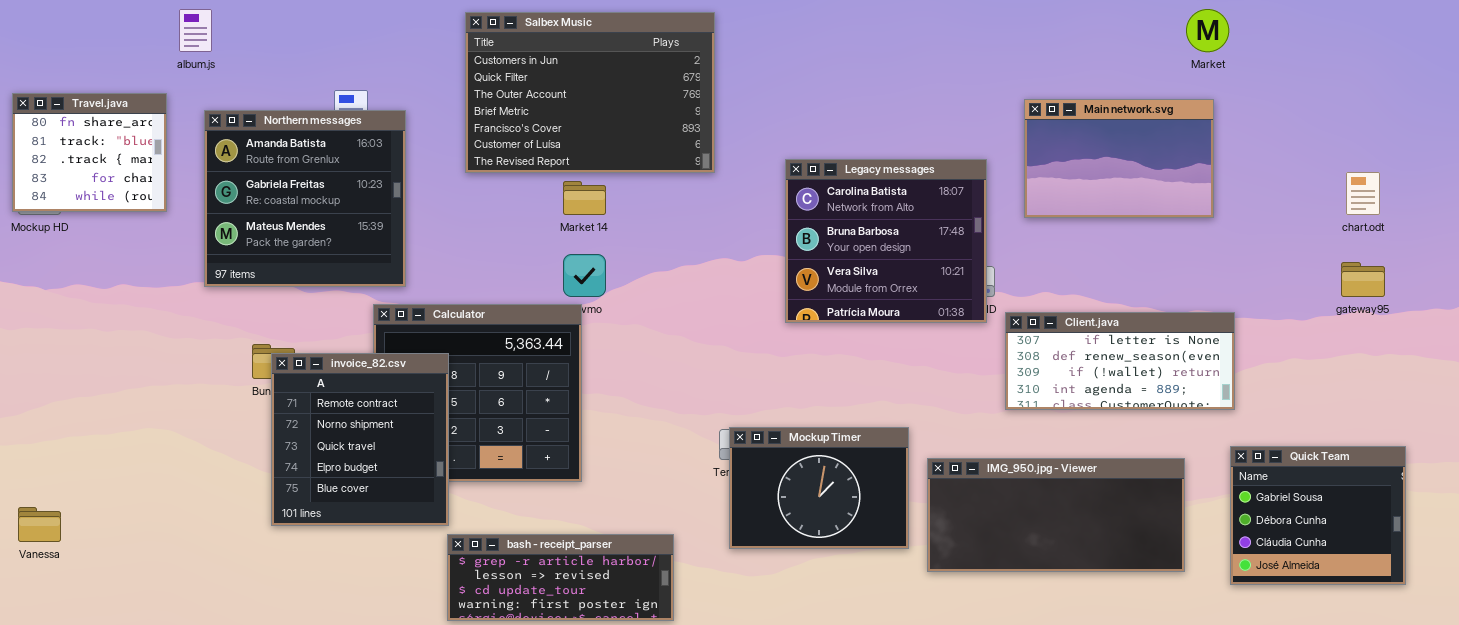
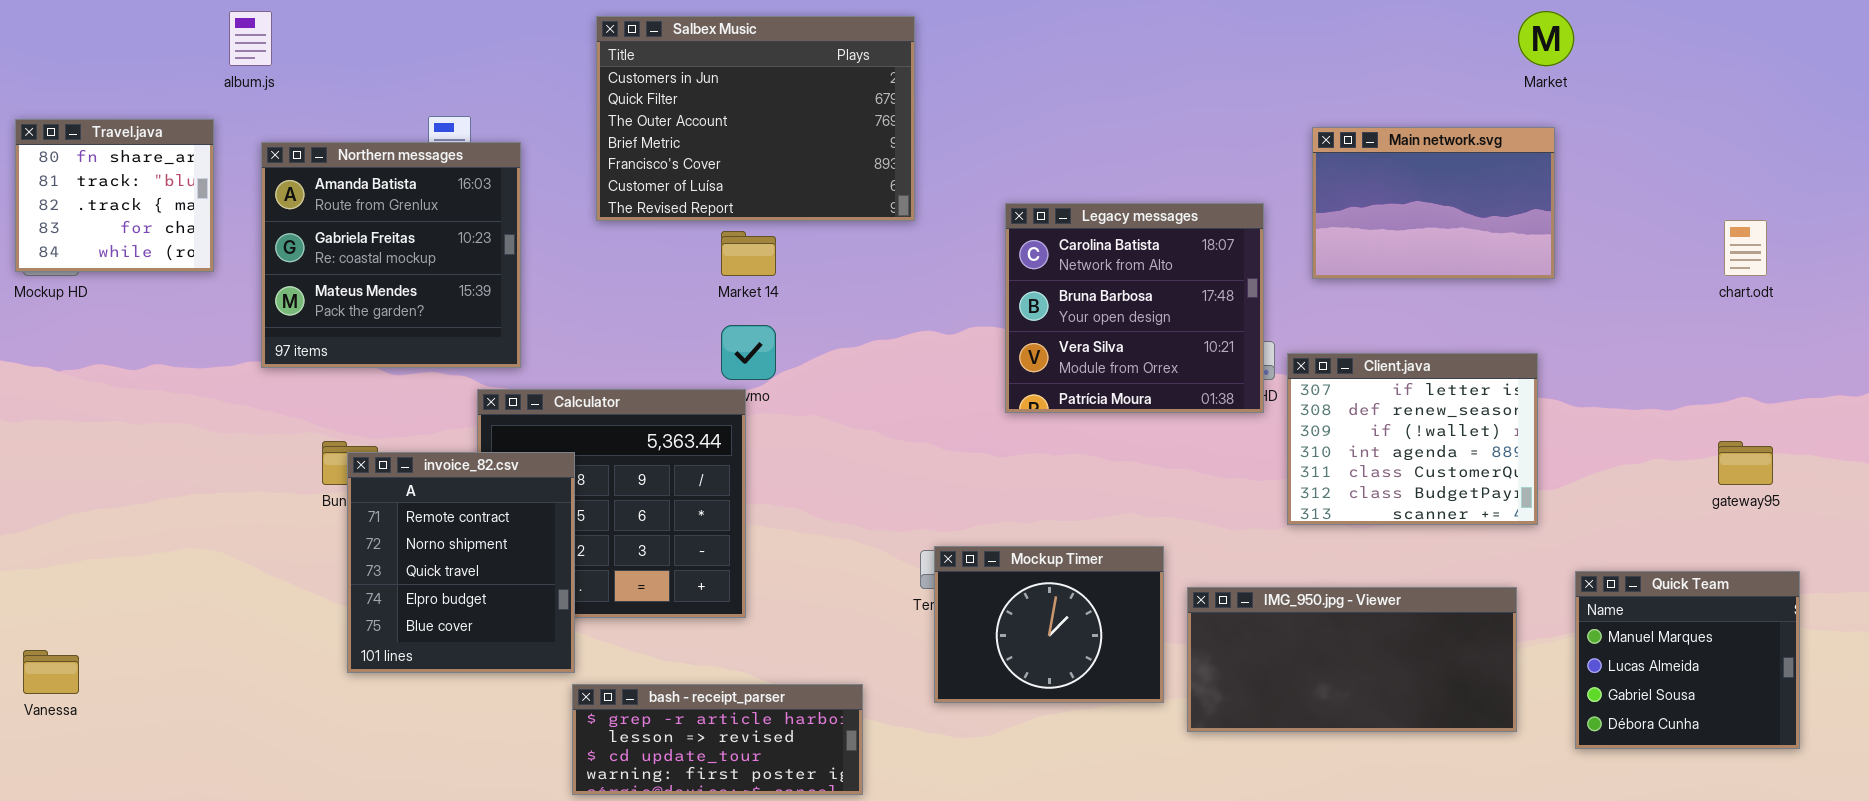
gateway95: [1341,262,1385,297] -> [1718,441,1773,485], moved
Client.java: [1005,312,1235,410] -> [1287,353,1538,525], resized
Quick Team: [1230,446,1406,585] -> [1575,571,1800,749], scrolled up 2 rows

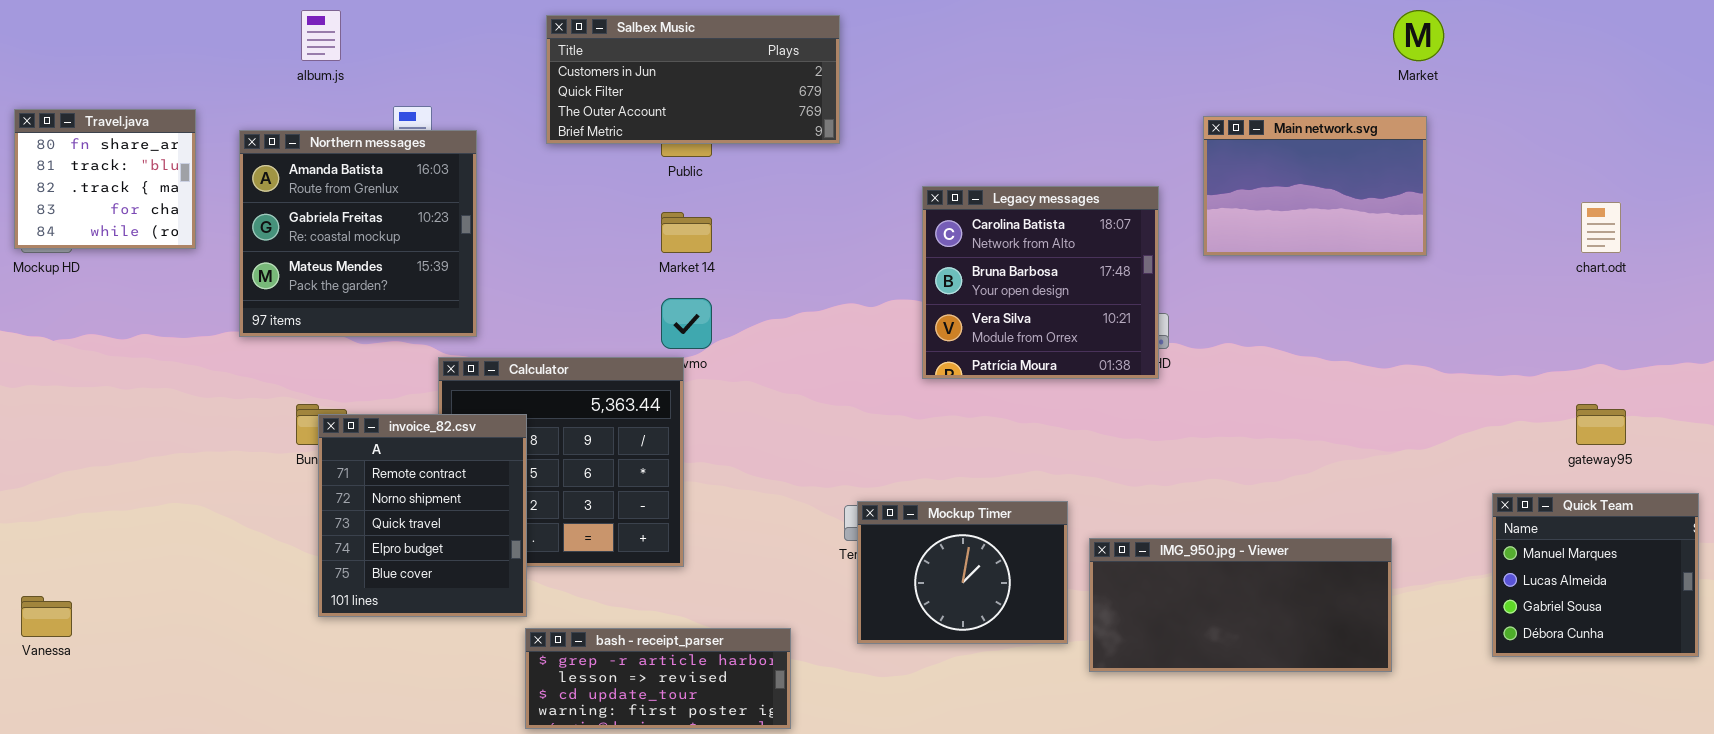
album.js: [229,11,272,66] -> [301,10,341,61], moved
Salbex Music: [596,16,915,221] -> [546,15,840,144], resized
Client.java: [1287,353,1538,525] -> none, closed
Quick Team: [1575,571,1800,749] -> [1492,493,1699,657], moved

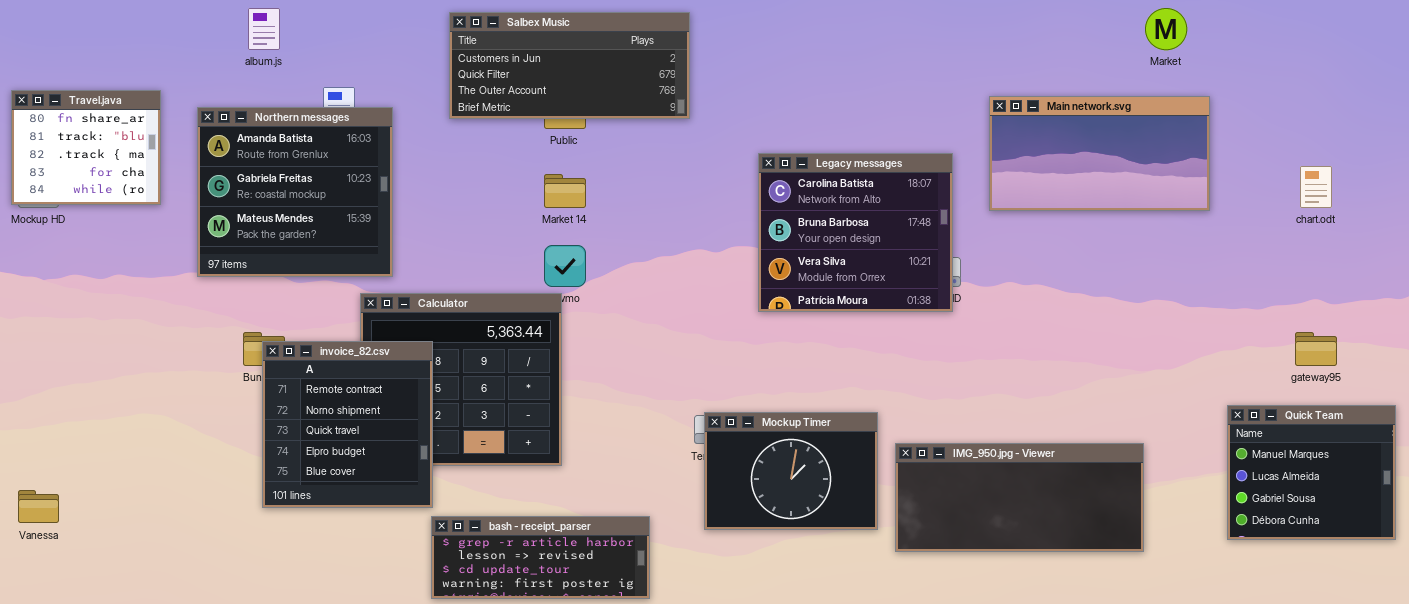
Main network.svg: [1203,116,1427,256] -> [989,96,1210,211], resized

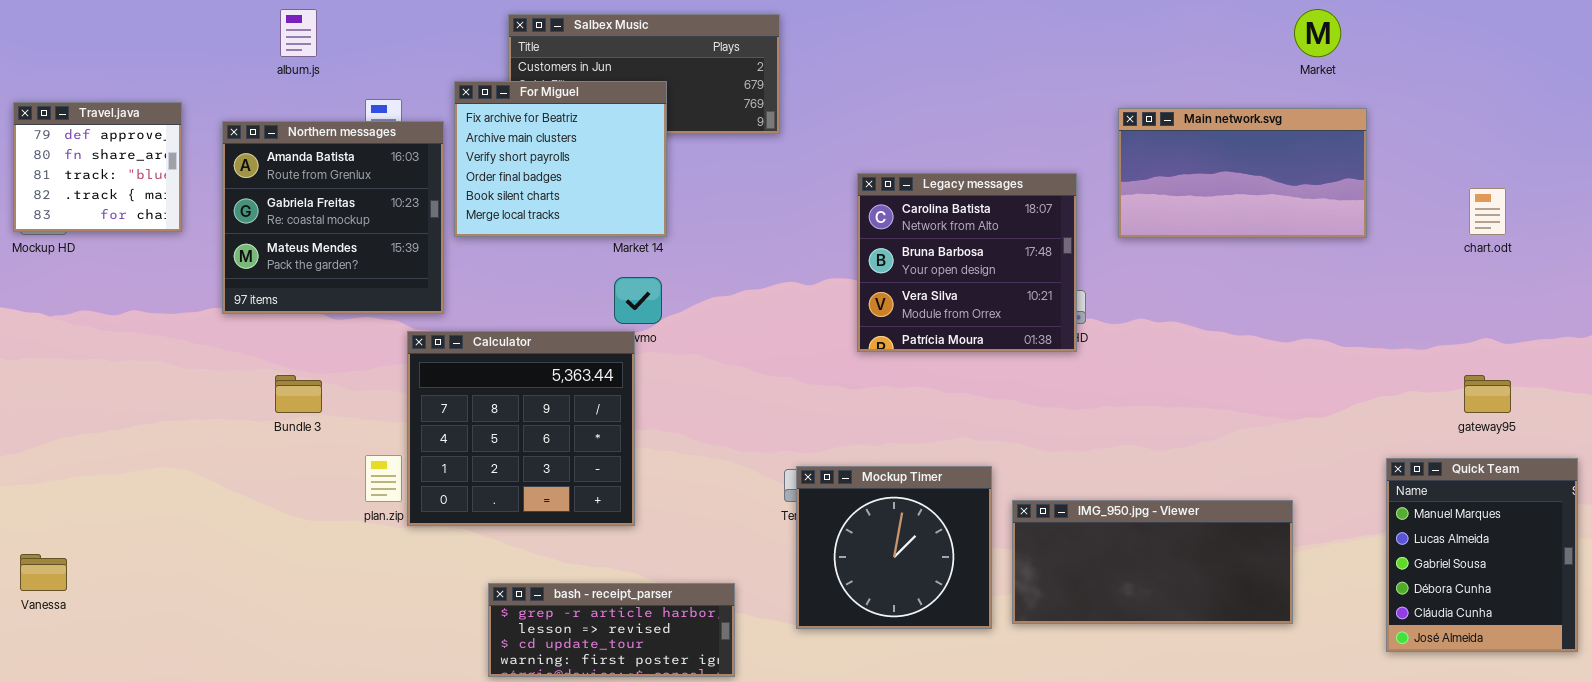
For Miguel: none -> [454,81,667,237], opened
Travel.java: [11,90,161,205] -> [13,102,182,232], scrolled up 1 row
invoice_82.csv: [262,341,433,508] -> none, closed
Quick Team: [1227,405,1396,540] -> [1386,458,1578,652], resized
Mockup Timer: [704,412,878,530] -> [796,466,992,629], resized

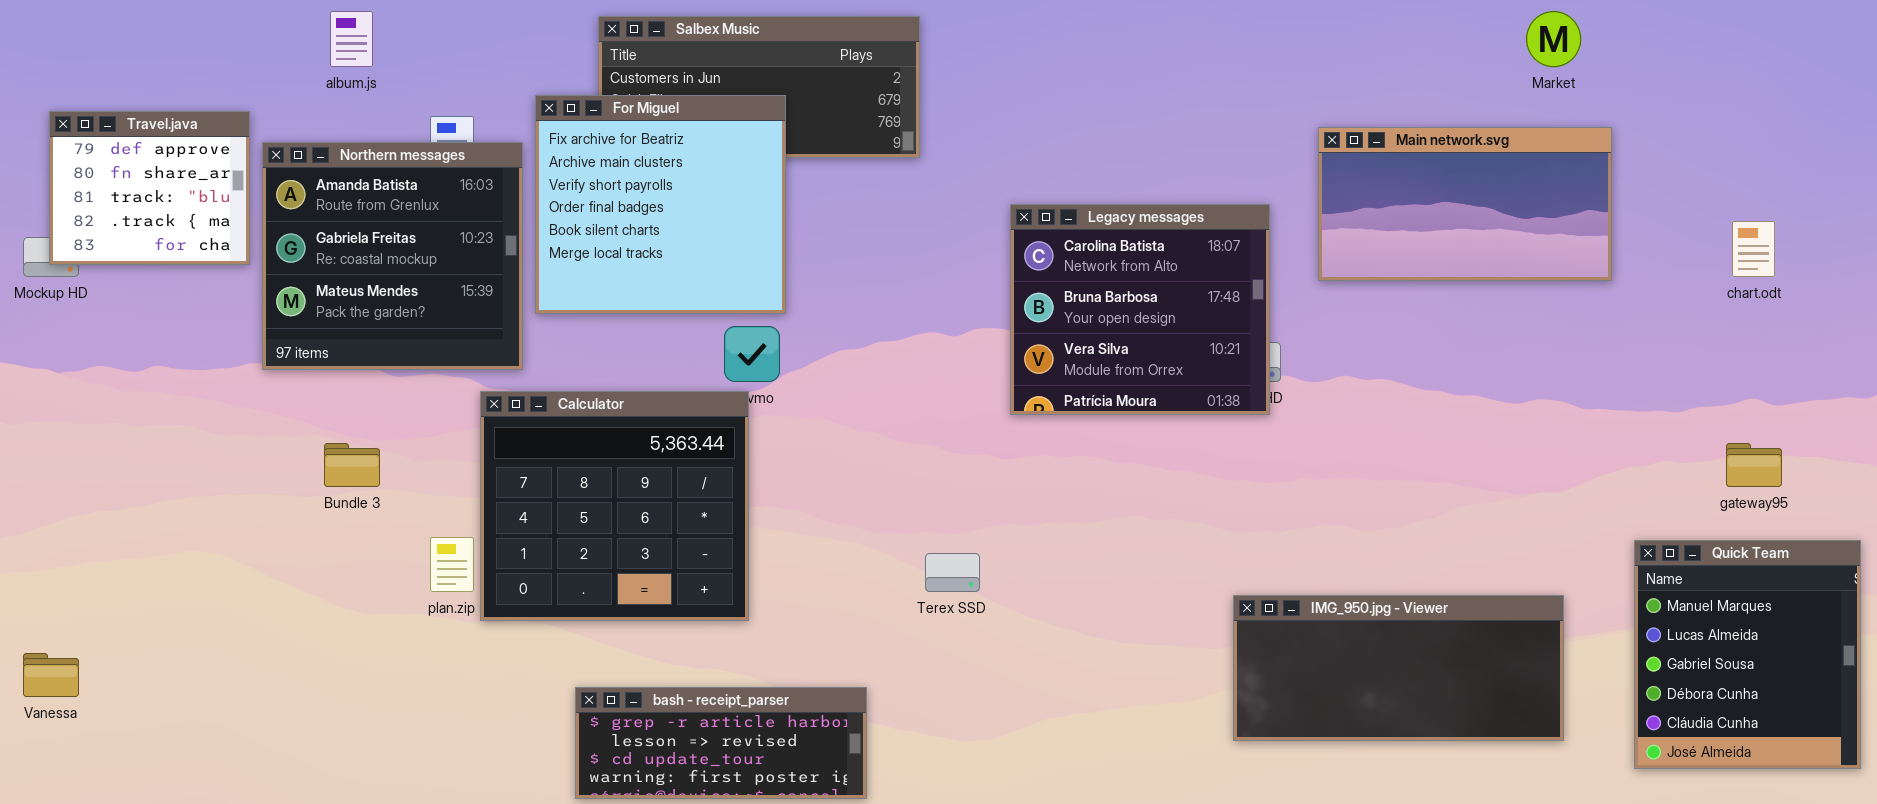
For Miguel: [454,81,667,237] -> [535,95,786,314], resized
Travel.java: [13,102,182,232] -> [49,111,250,265], moved
Mockup Timer: [796,466,992,629] -> none, closed
IMG_950.jpg - Viewer: [1012,500,1293,624] -> [1233,595,1564,741], moved

